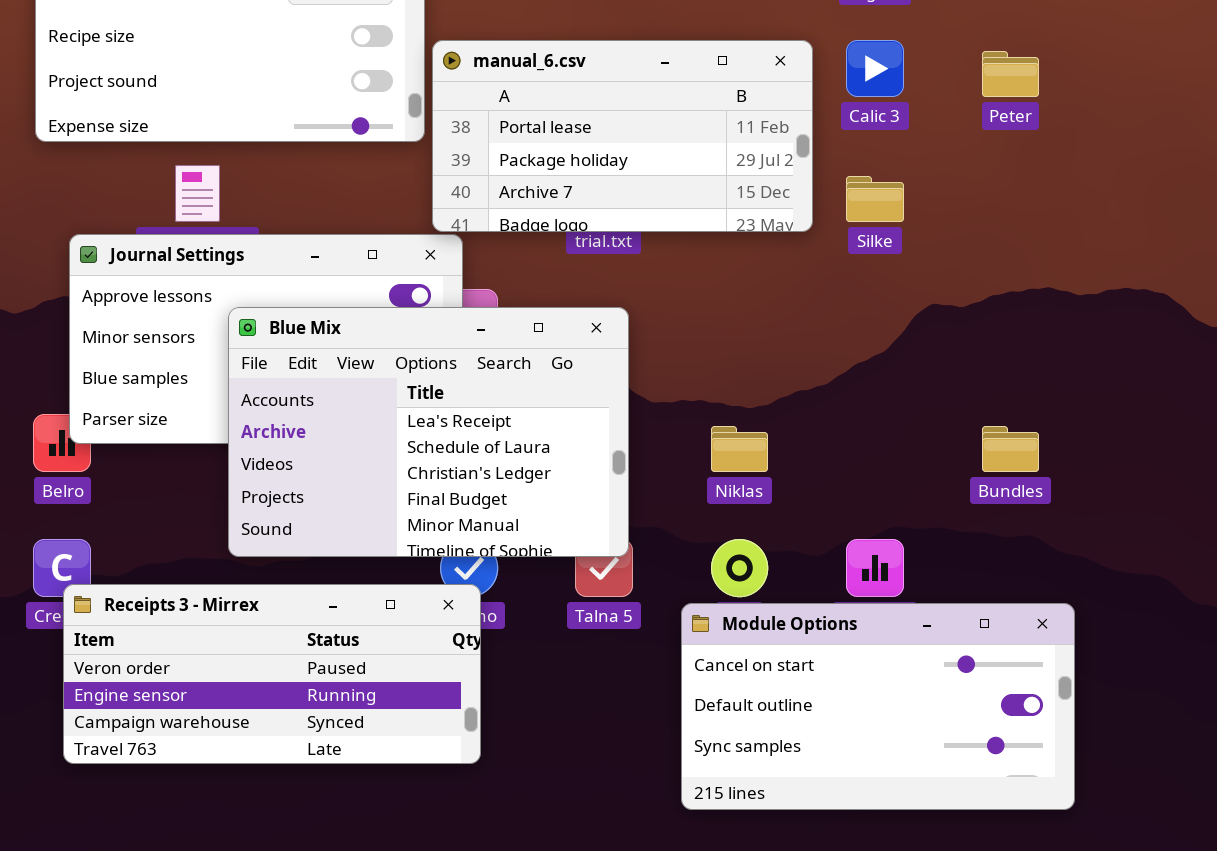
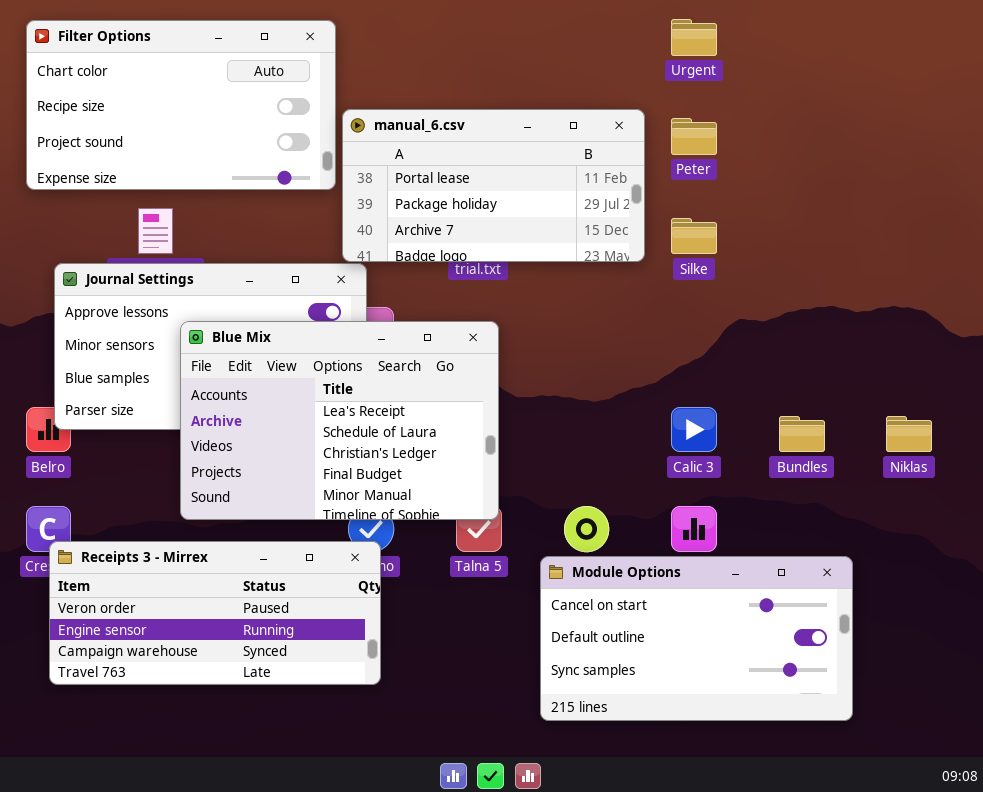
Calic 3: [846,40,904,97] -> [671,407,717,452], moved
Peter: [982,51,1039,97] -> [671,118,717,155], moved
Niklas: [711,426,768,472] -> [886,416,932,452], moved

